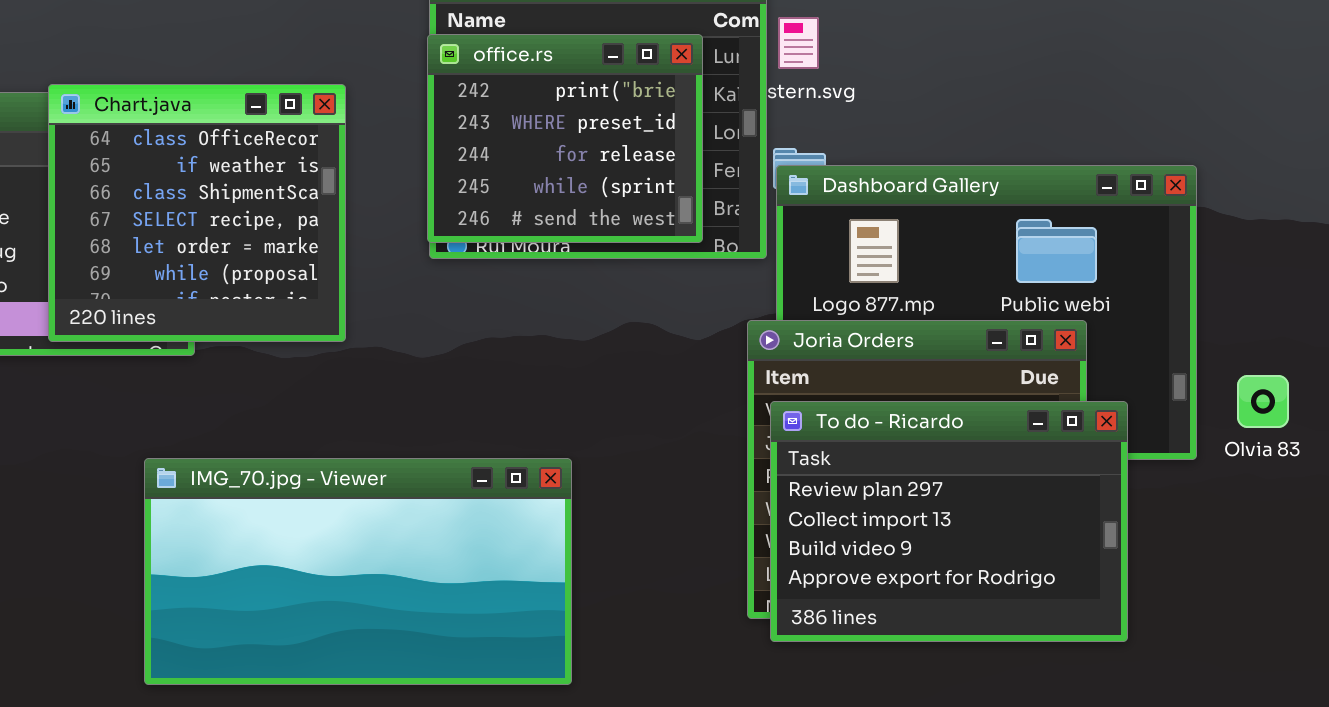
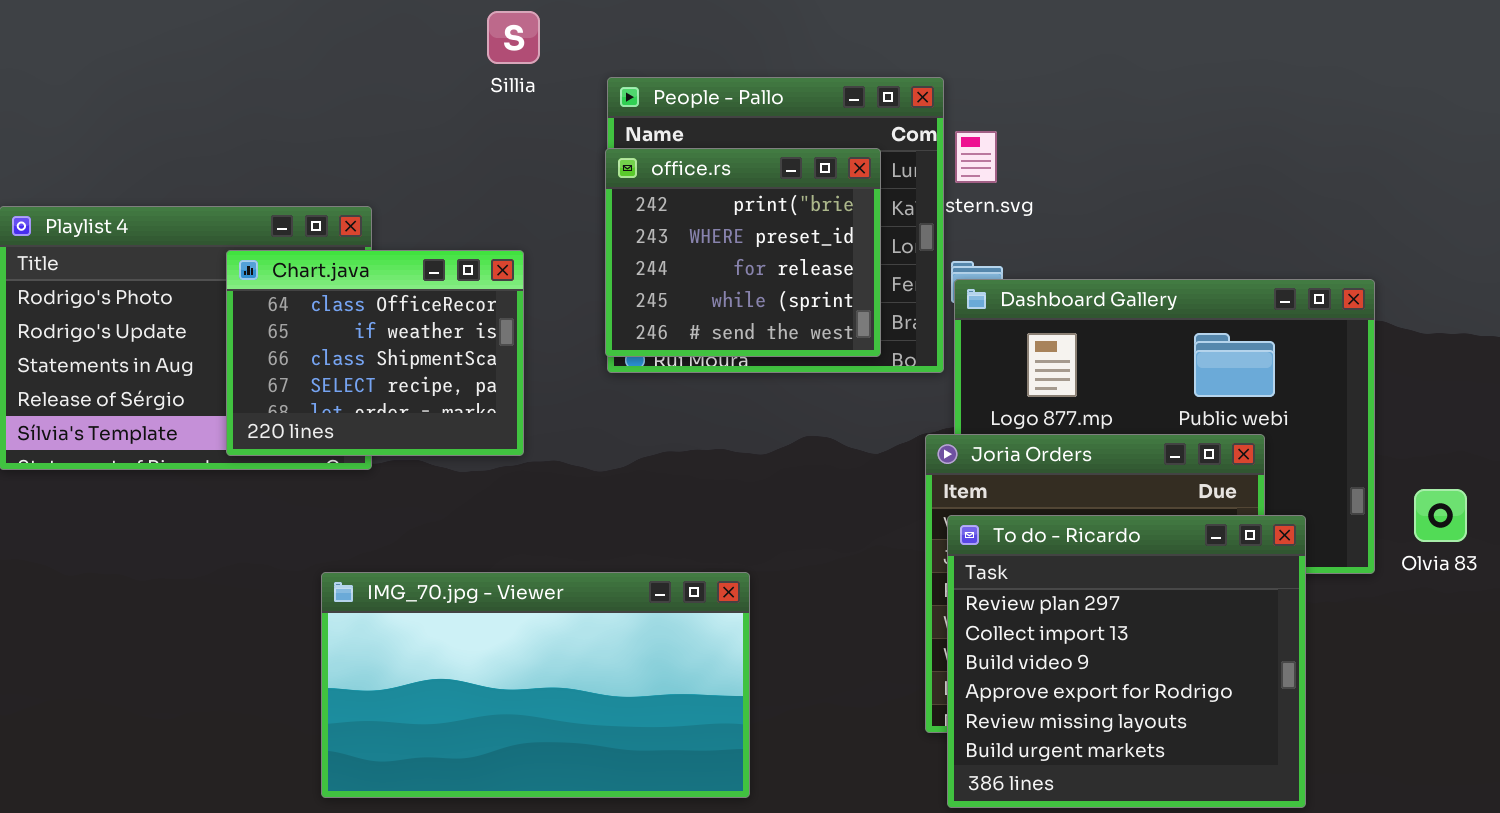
Chart.java: [48,84,346,342] -> [226,250,524,456], resized
To do - Ricardo: [770,401,1128,642] -> [947,515,1306,808], resized

